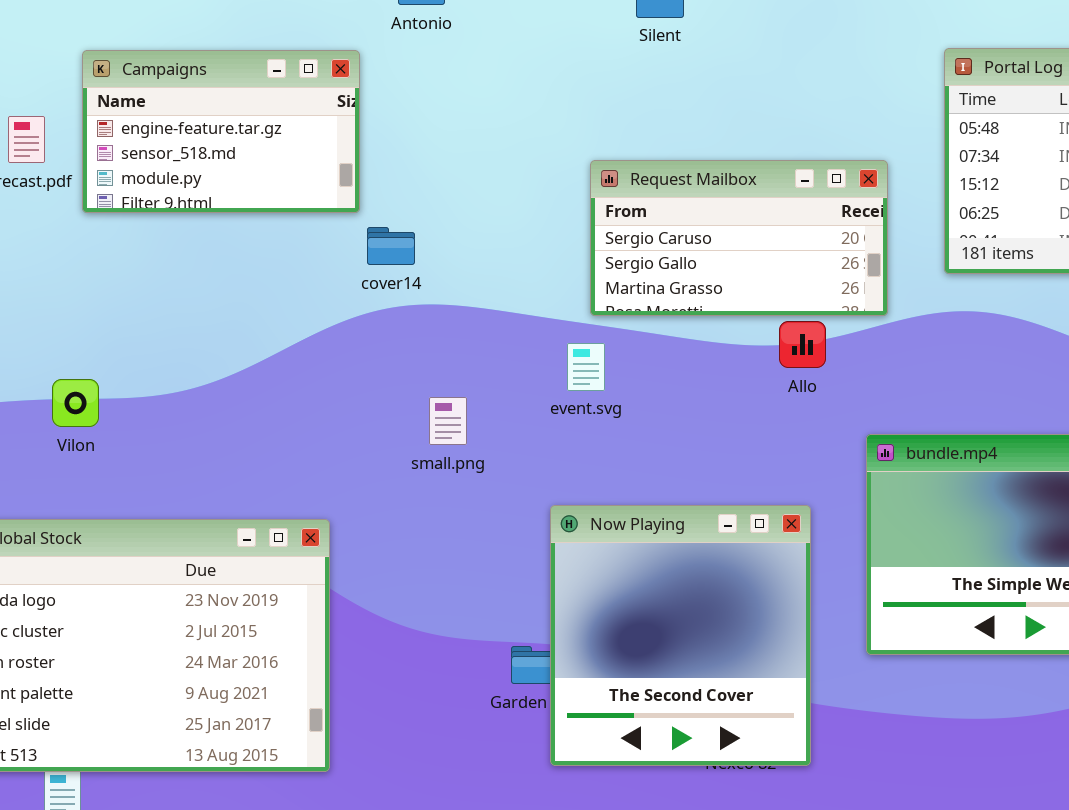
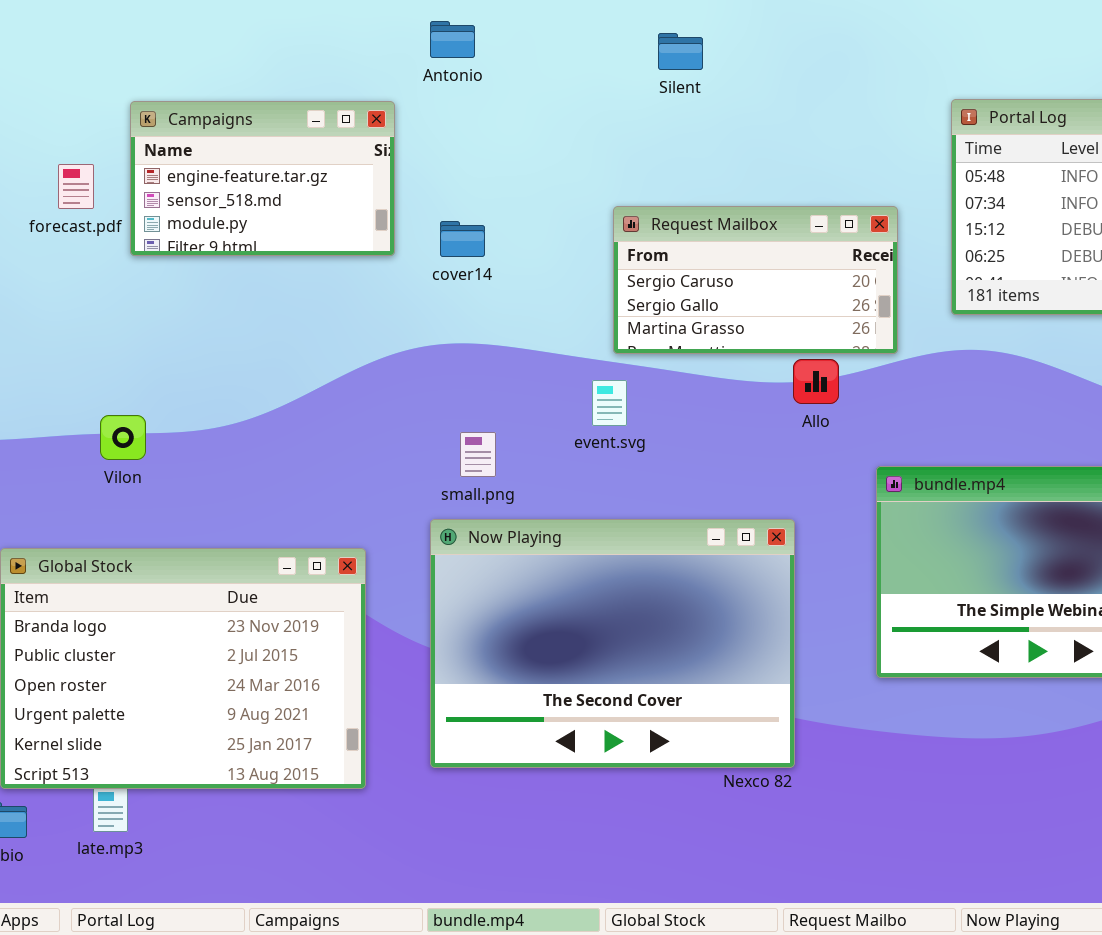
cover14: [367,227,415,265] -> [440,221,485,257], moved
Now Playing: [550,505,811,766] -> [430,519,795,768], moved, resized

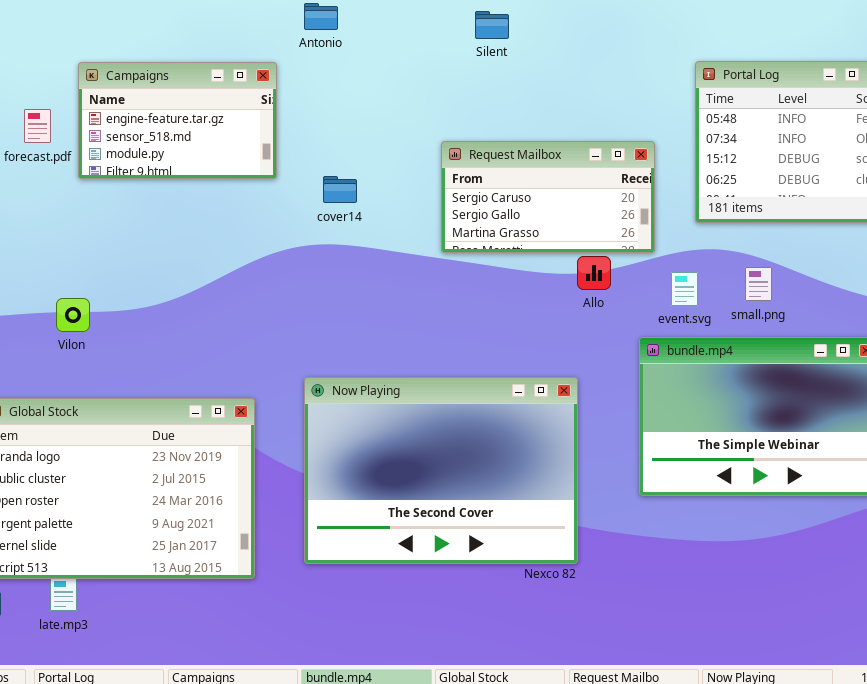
cover14: [440,221,485,257] -> [323,176,357,203], moved
event.svg: [592,380,627,426] -> [671,272,698,306], moved
small.png: [460,432,496,477] -> [745,267,772,301], moved

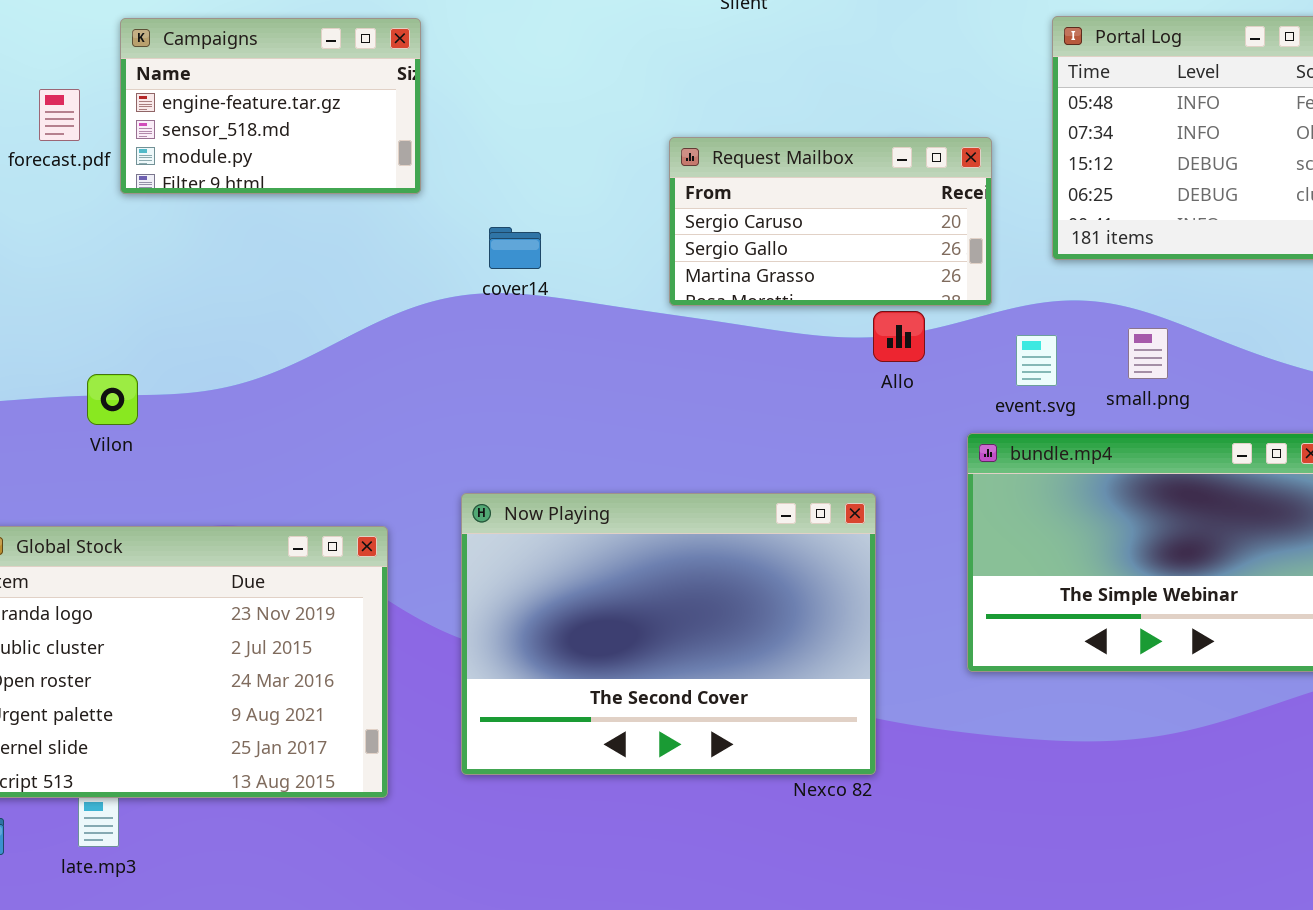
cover14: [323,176,357,203] -> [489,227,541,269], moved

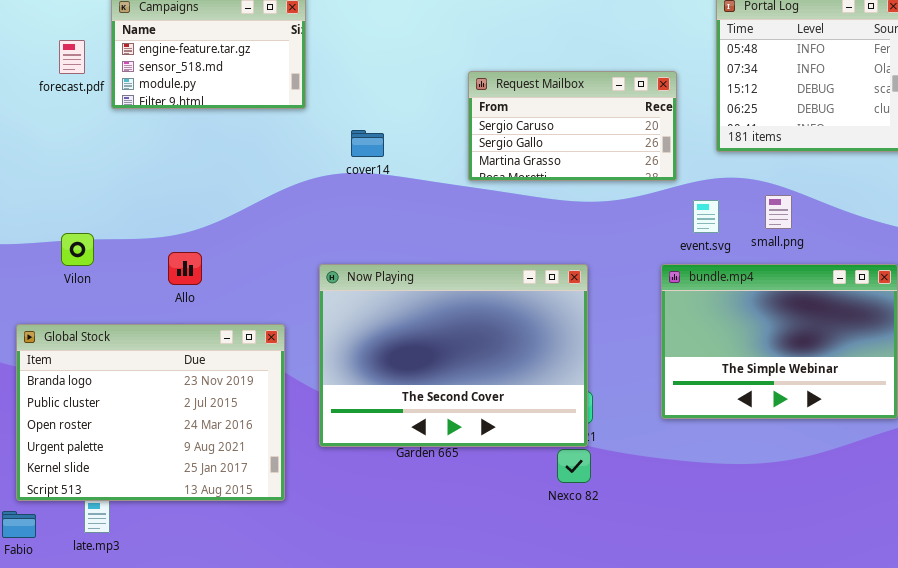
Allo: [873,311,925,362] -> [168,252,202,285], moved
Vilon: [87,374,138,425] -> [61,233,94,266], moved
Now Playing: [461,493,876,775] -> [319,264,588,447], moved

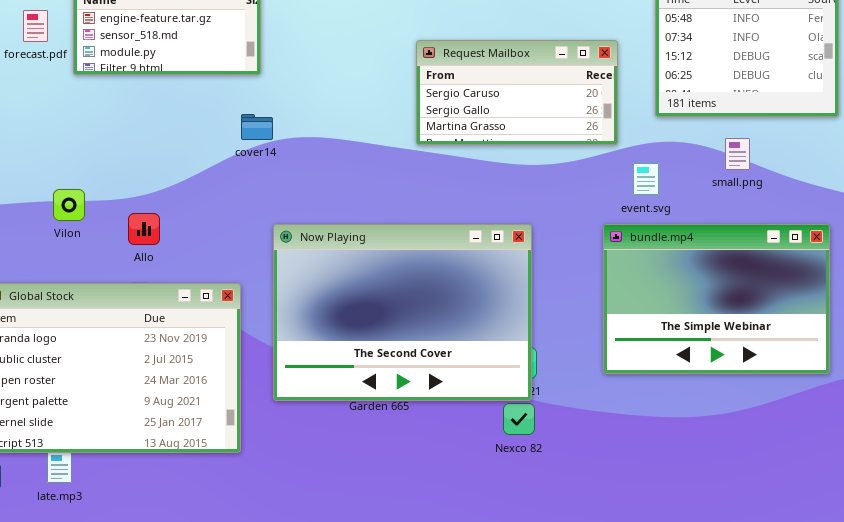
cover14: [351,130,384,157] -> [241,114,273,140], moved
small.png: [765,195,792,229] -> [725,138,750,170], moved
Vilon: [61,233,94,266] -> [53,189,85,221], moved

